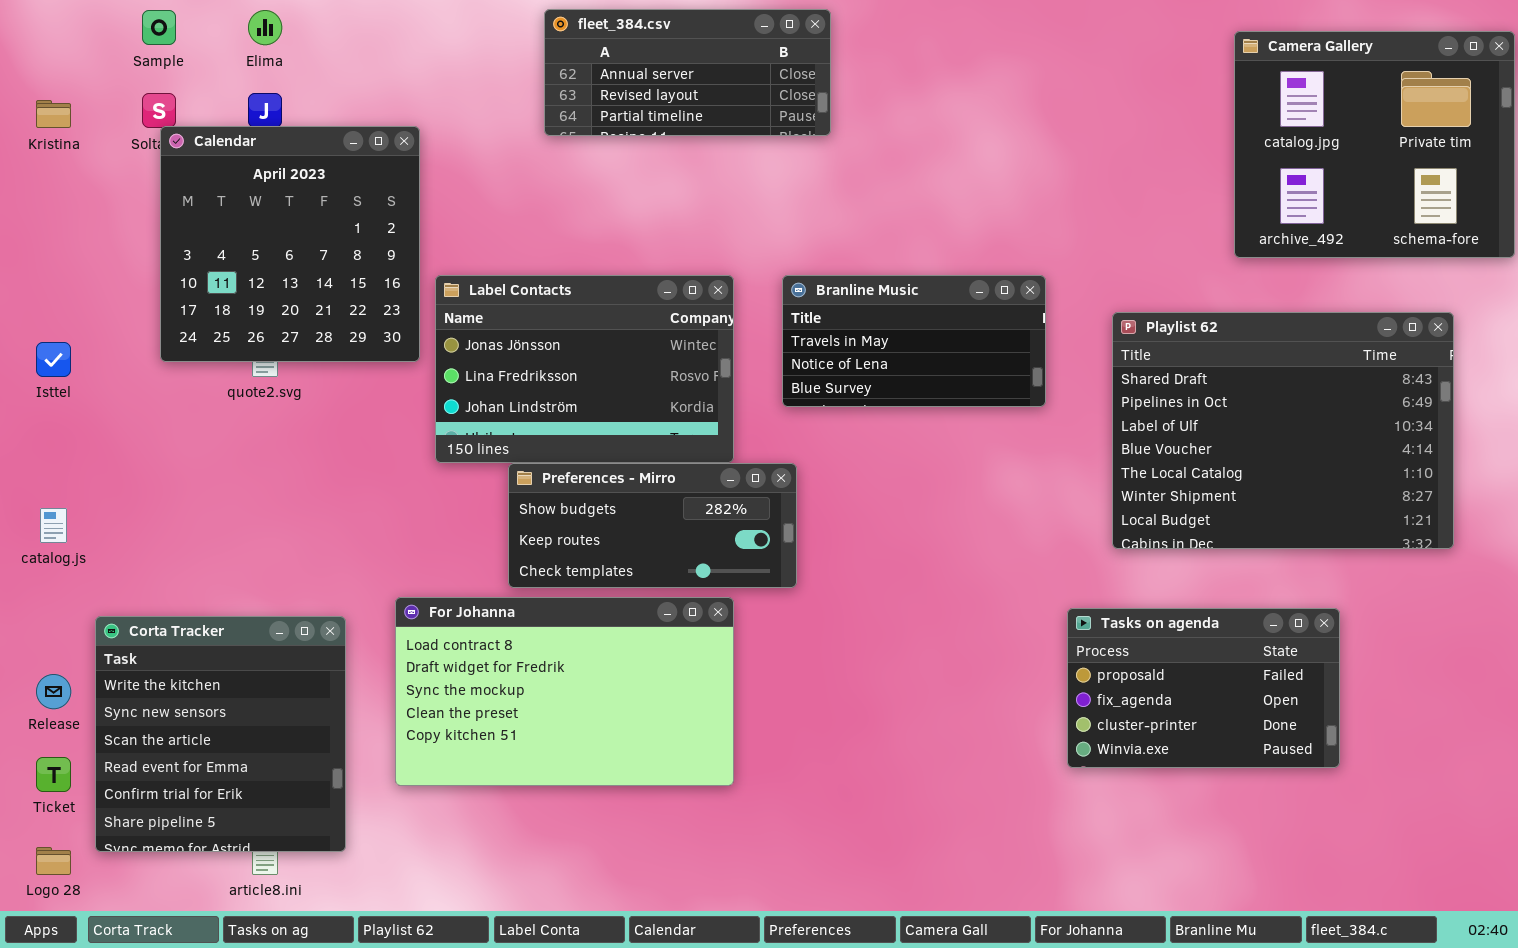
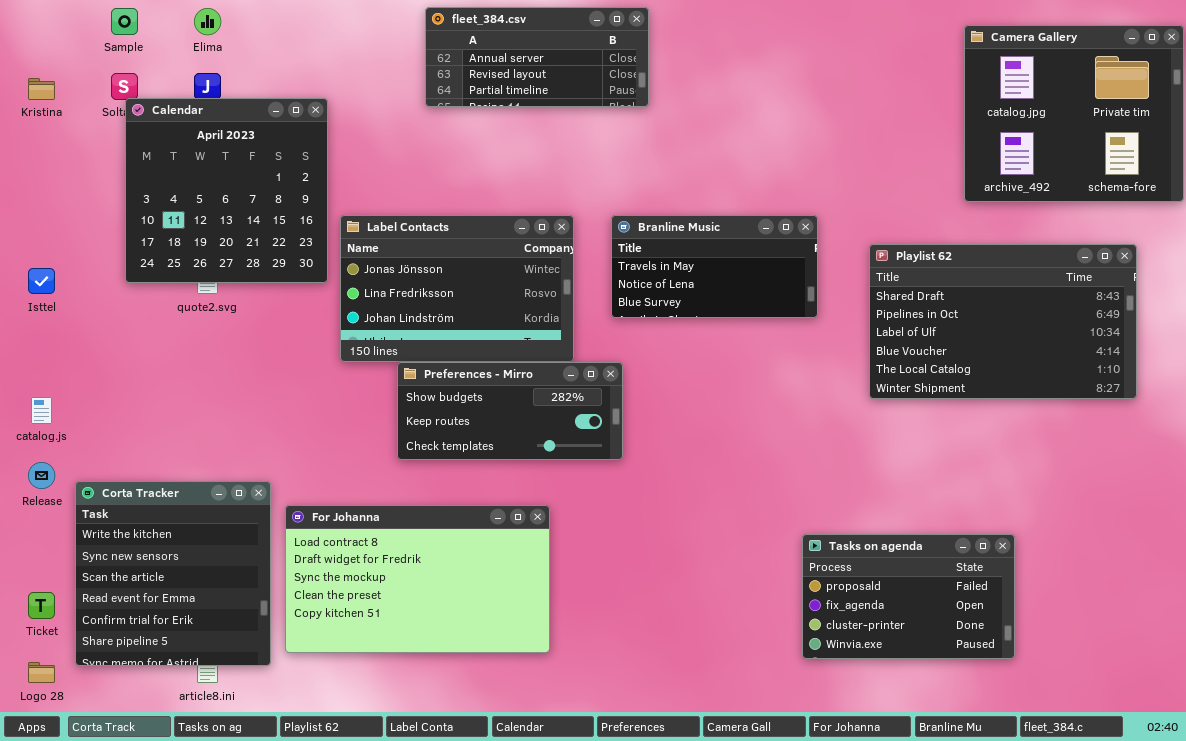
Playlist 62: [1112,312,1454,549] -> [869,244,1137,399], resized
For Johanna: [395,597,734,786] -> [285,505,550,653], moved
Tasks on agenda: [1067,608,1340,768] -> [802,534,1015,659], moved
Release: [36,674,71,709] -> [28,462,55,489], moved

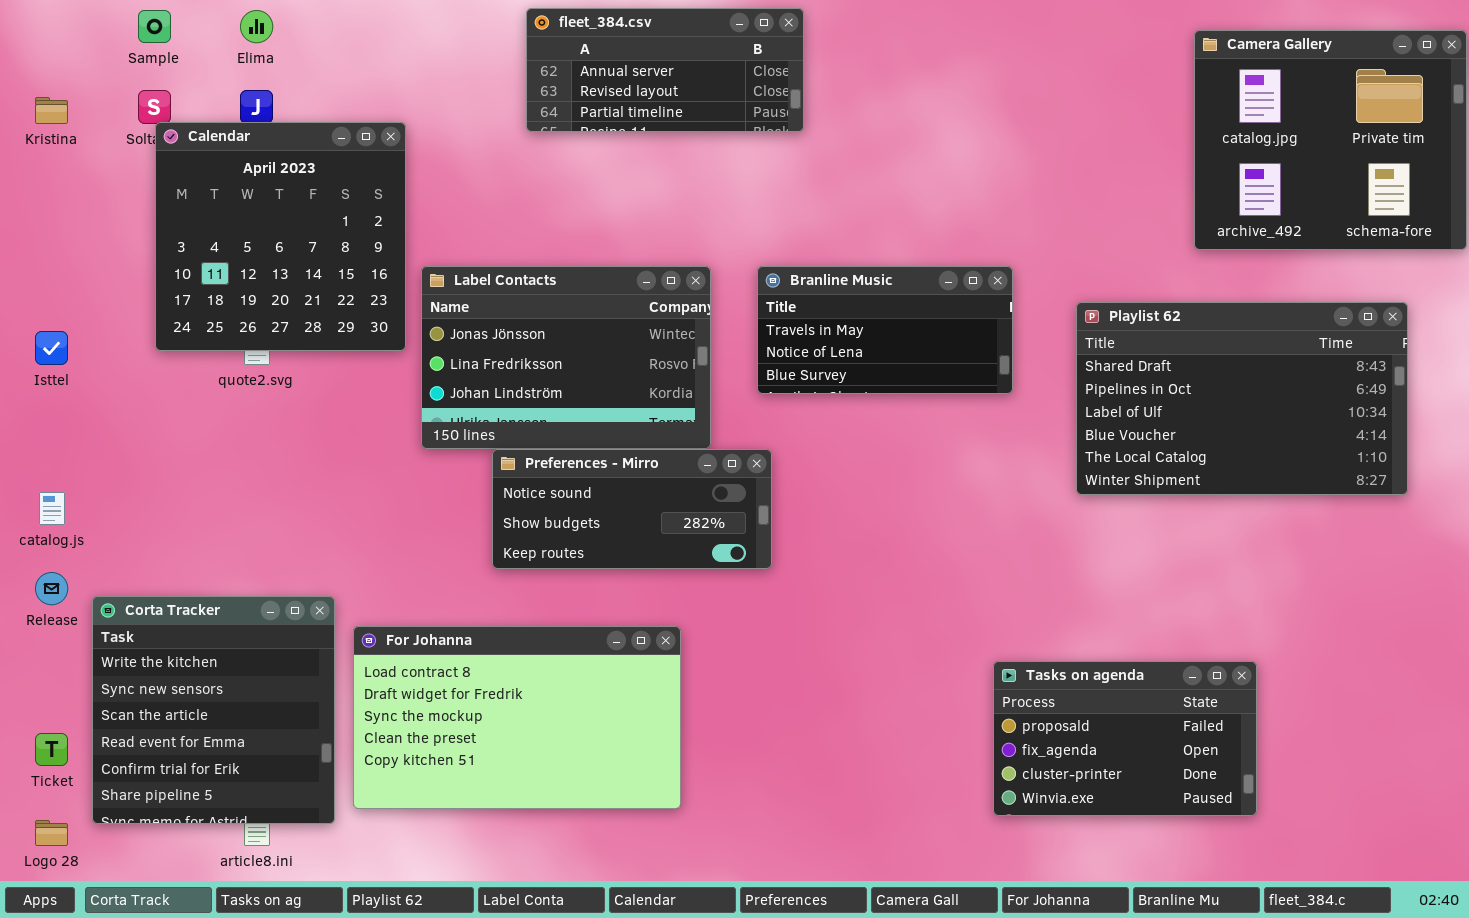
Preferences - Mirro: [397,362,623,460] -> [492,449,772,569], scrolled up 1 row

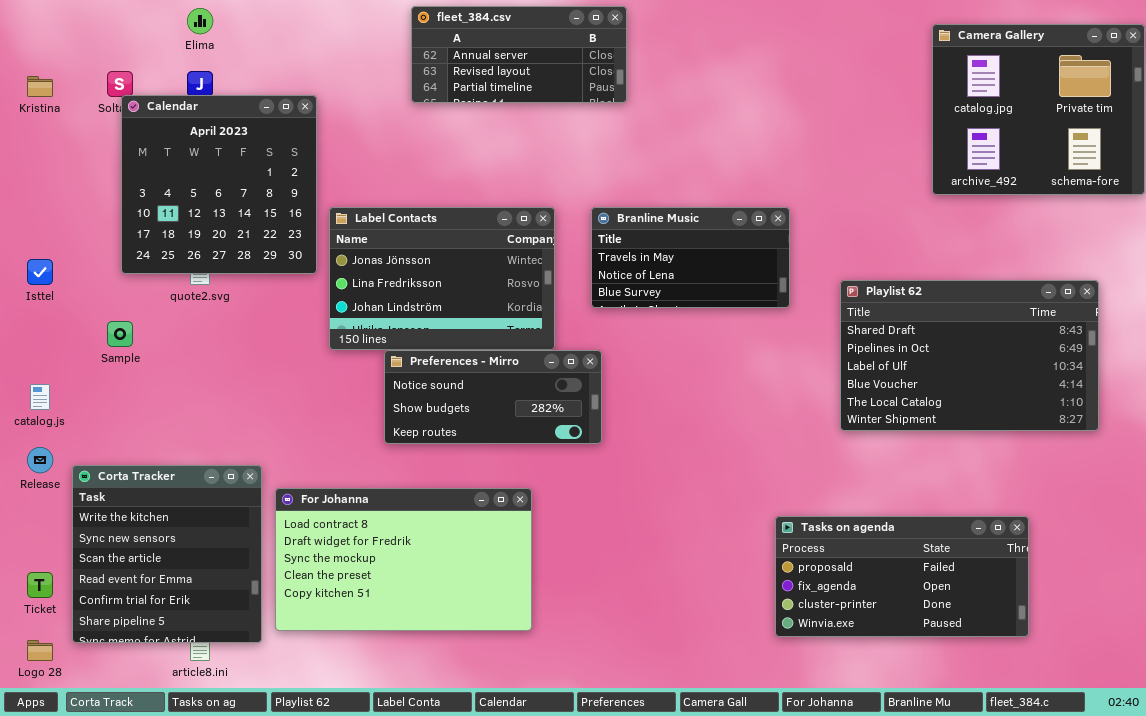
Sample: [138,10,171,43] -> [107,321,133,347], moved
Playlist 62: [1076,302,1408,495] -> [840,280,1099,431], moved
Tasks on agenda: [993,661,1257,816] -> [775,516,1029,637], resized

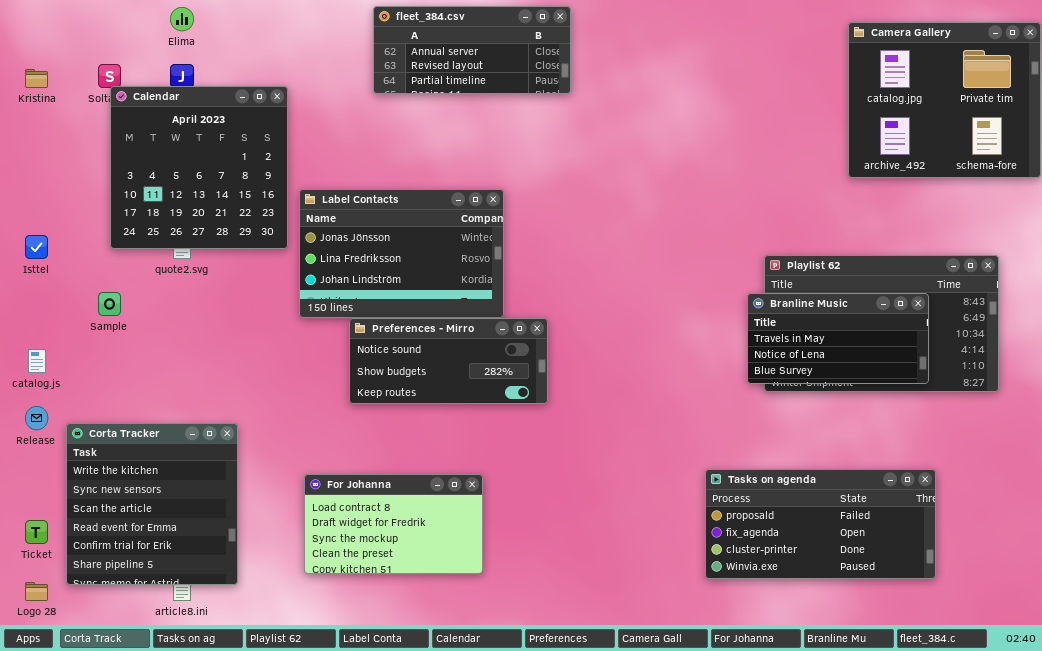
Branline Music: [591,207,790,308] -> [747,293,929,384], moved
For Johanna: [275,488,532,631] -> [304,474,483,574], resized

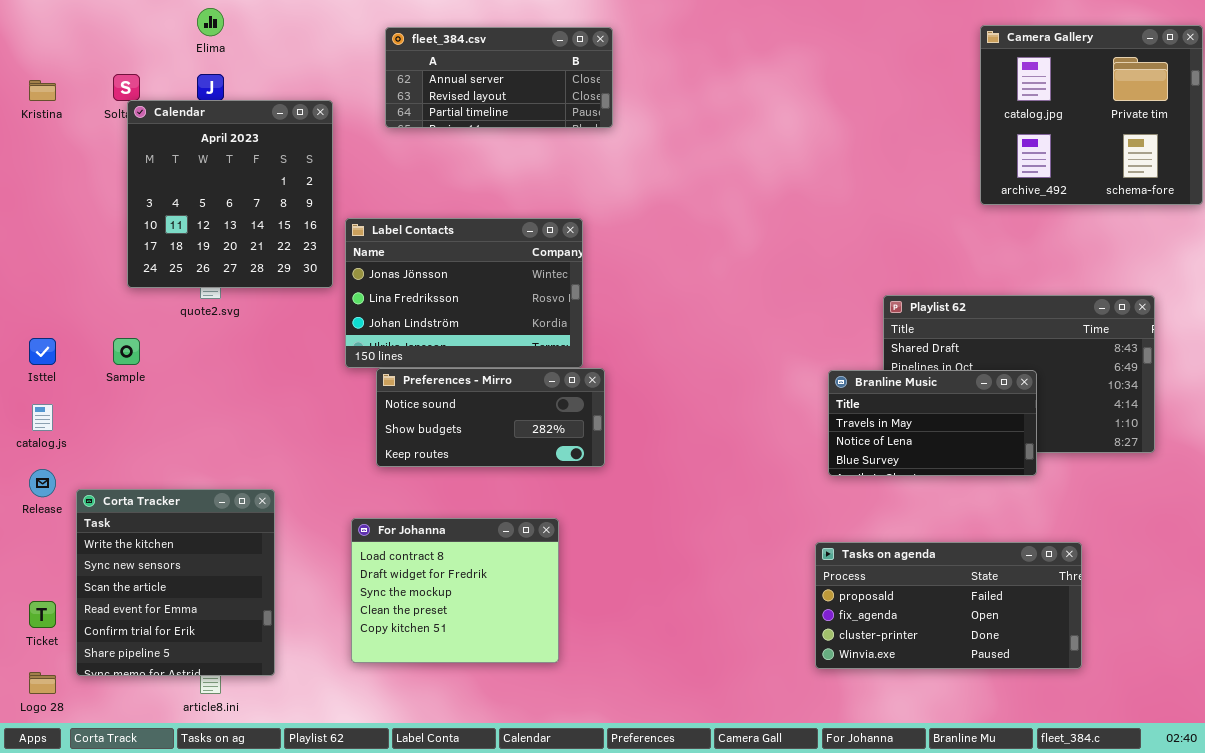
fleet_384.csv: [373,6,571,94] -> [385,27,613,128], moved
Isttel: [25,235,48,259] -> [29,338,56,365], moved
Branline Music: [747,293,929,384] -> [828,370,1037,476], moved
Preferences - Mirro: [349,318,548,404] -> [376,368,605,467], moved
For Johanna: [304,474,483,574] -> [351,518,559,663], resized

